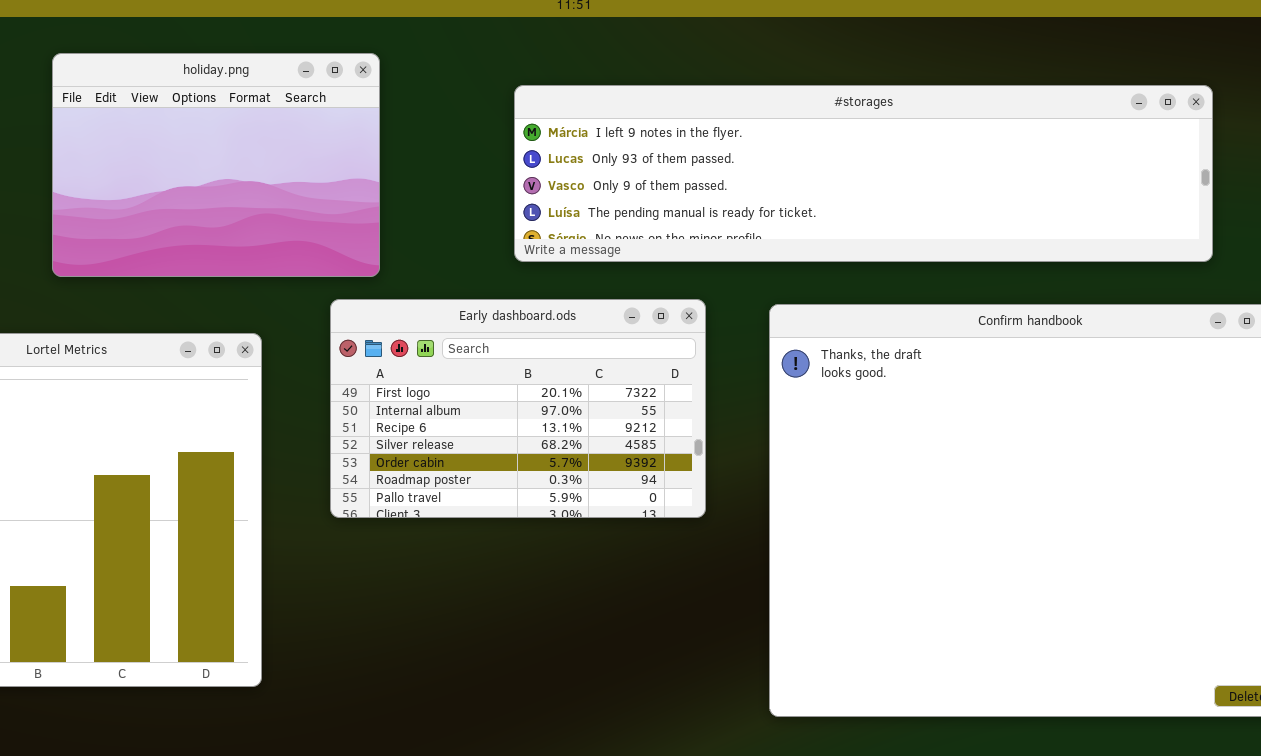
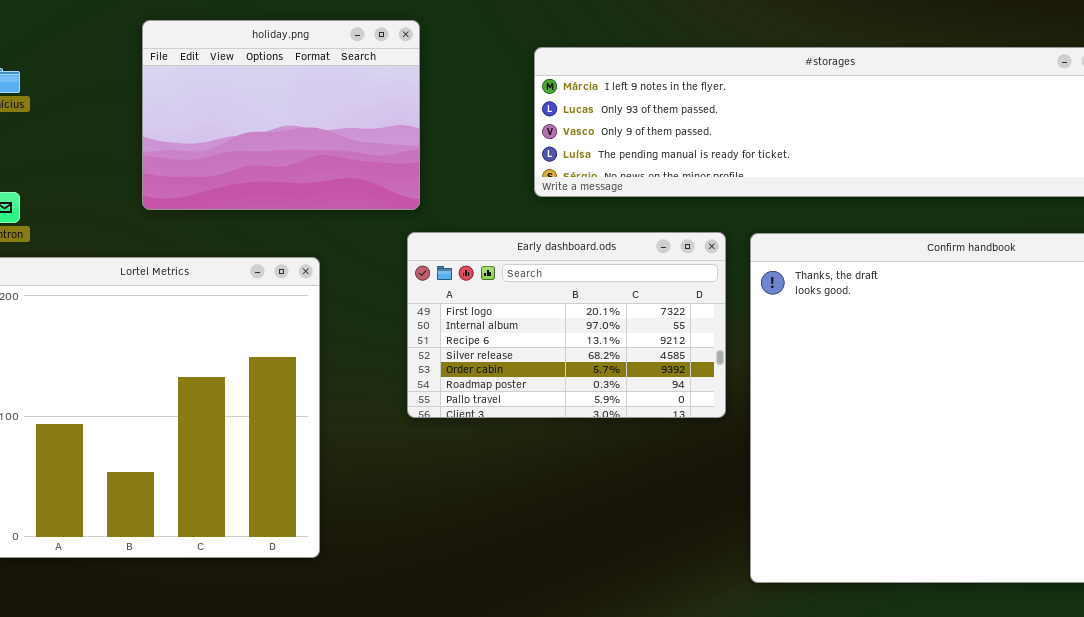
Early dashboard.ods: [330,299,706,518] -> [407,232,726,418], moved

